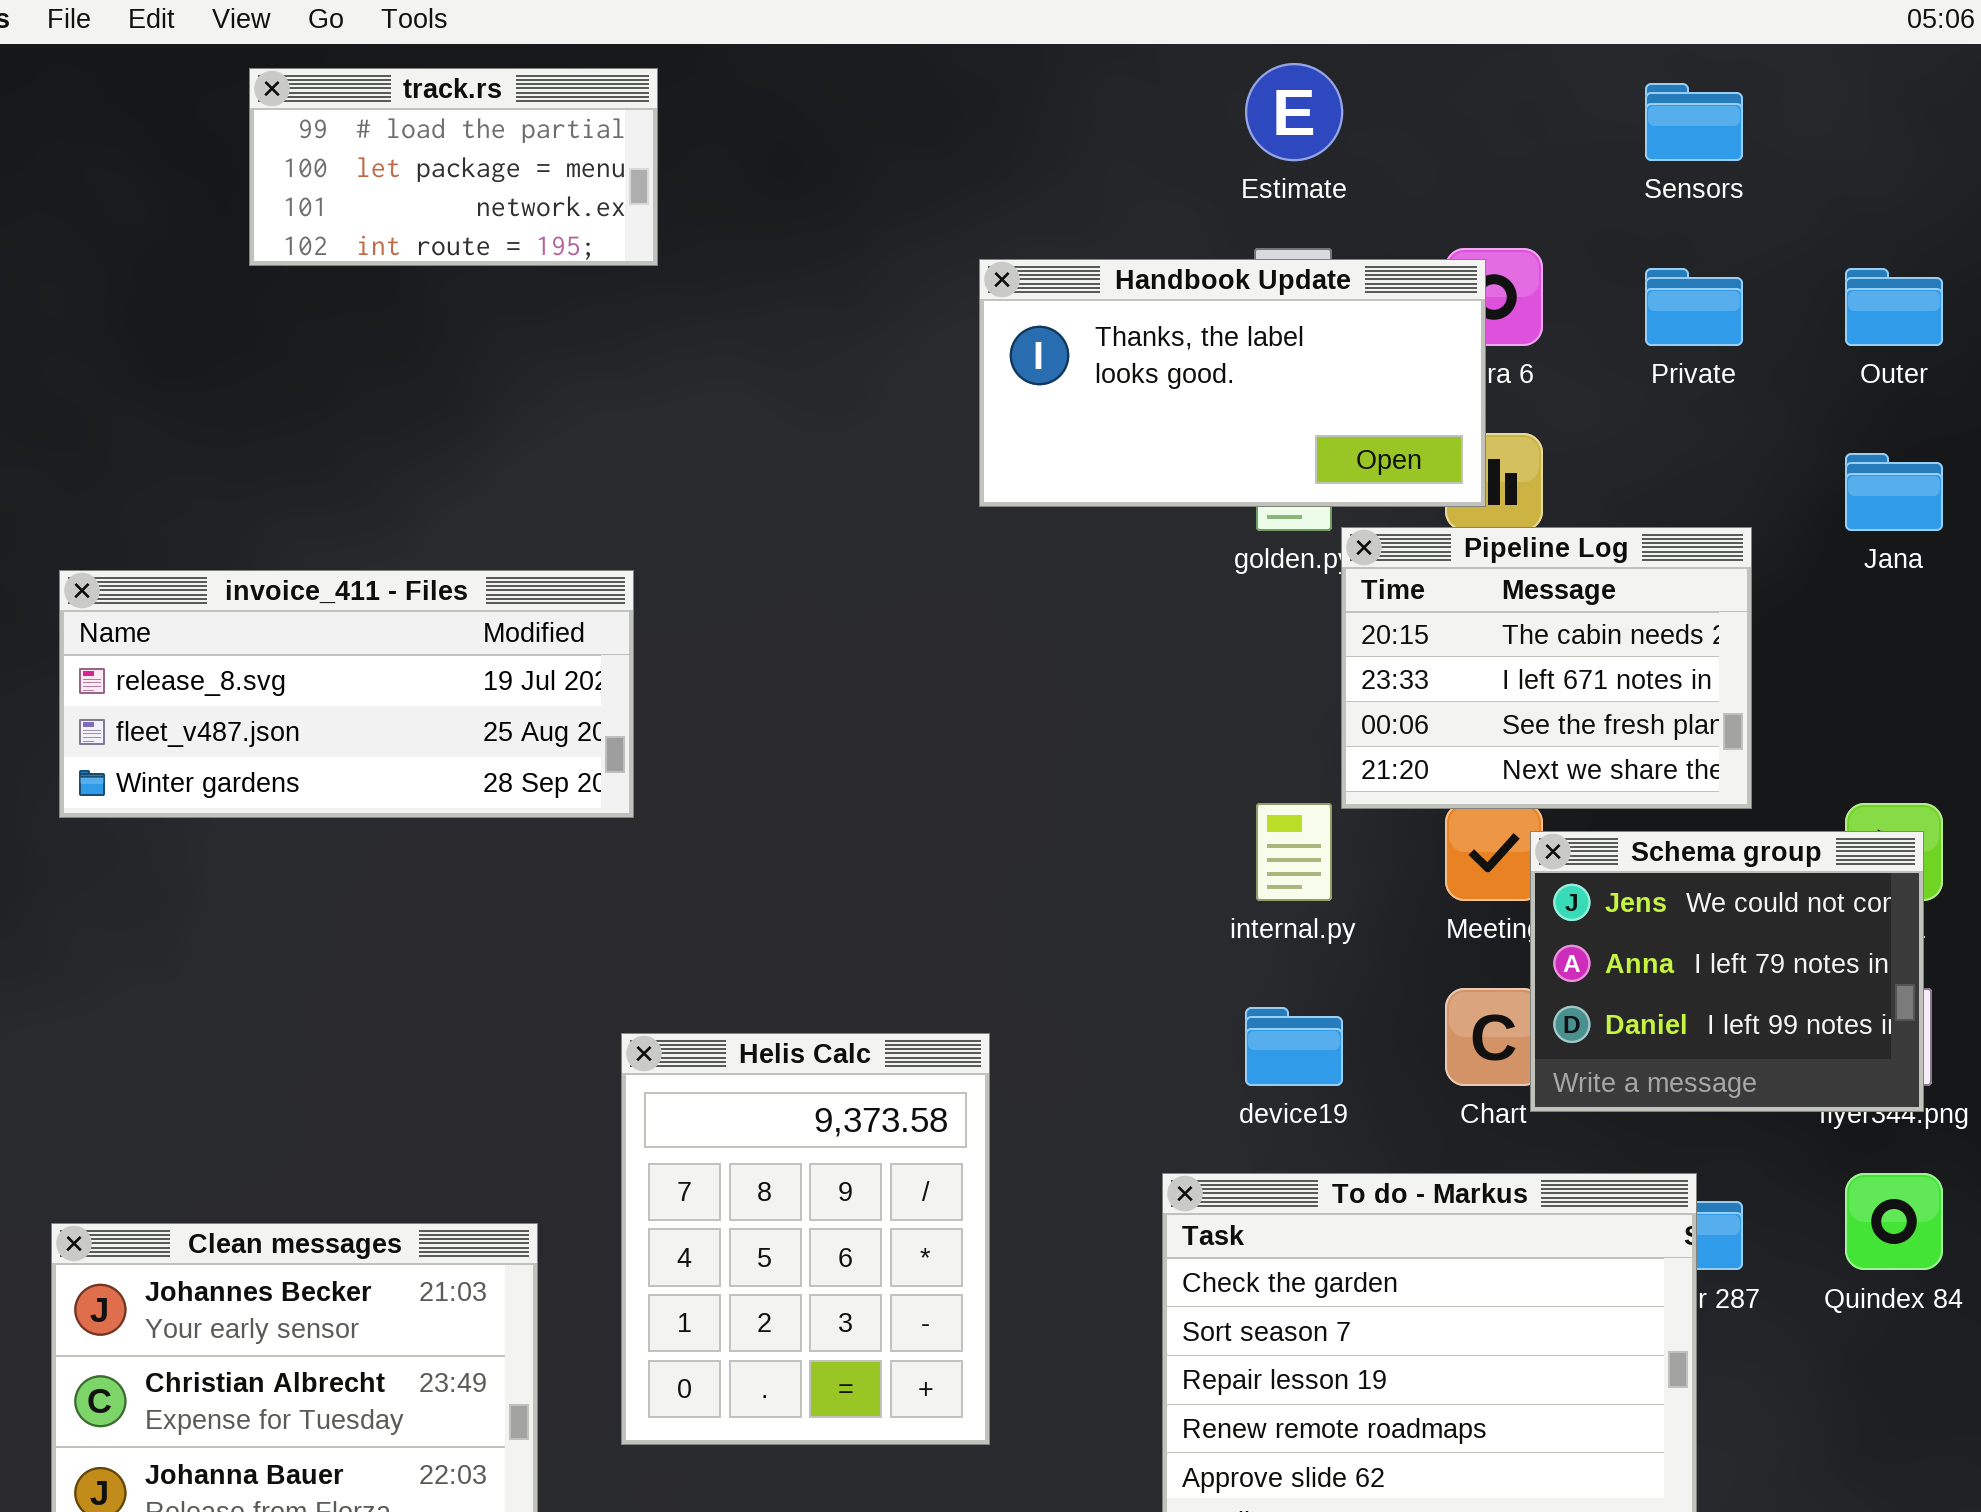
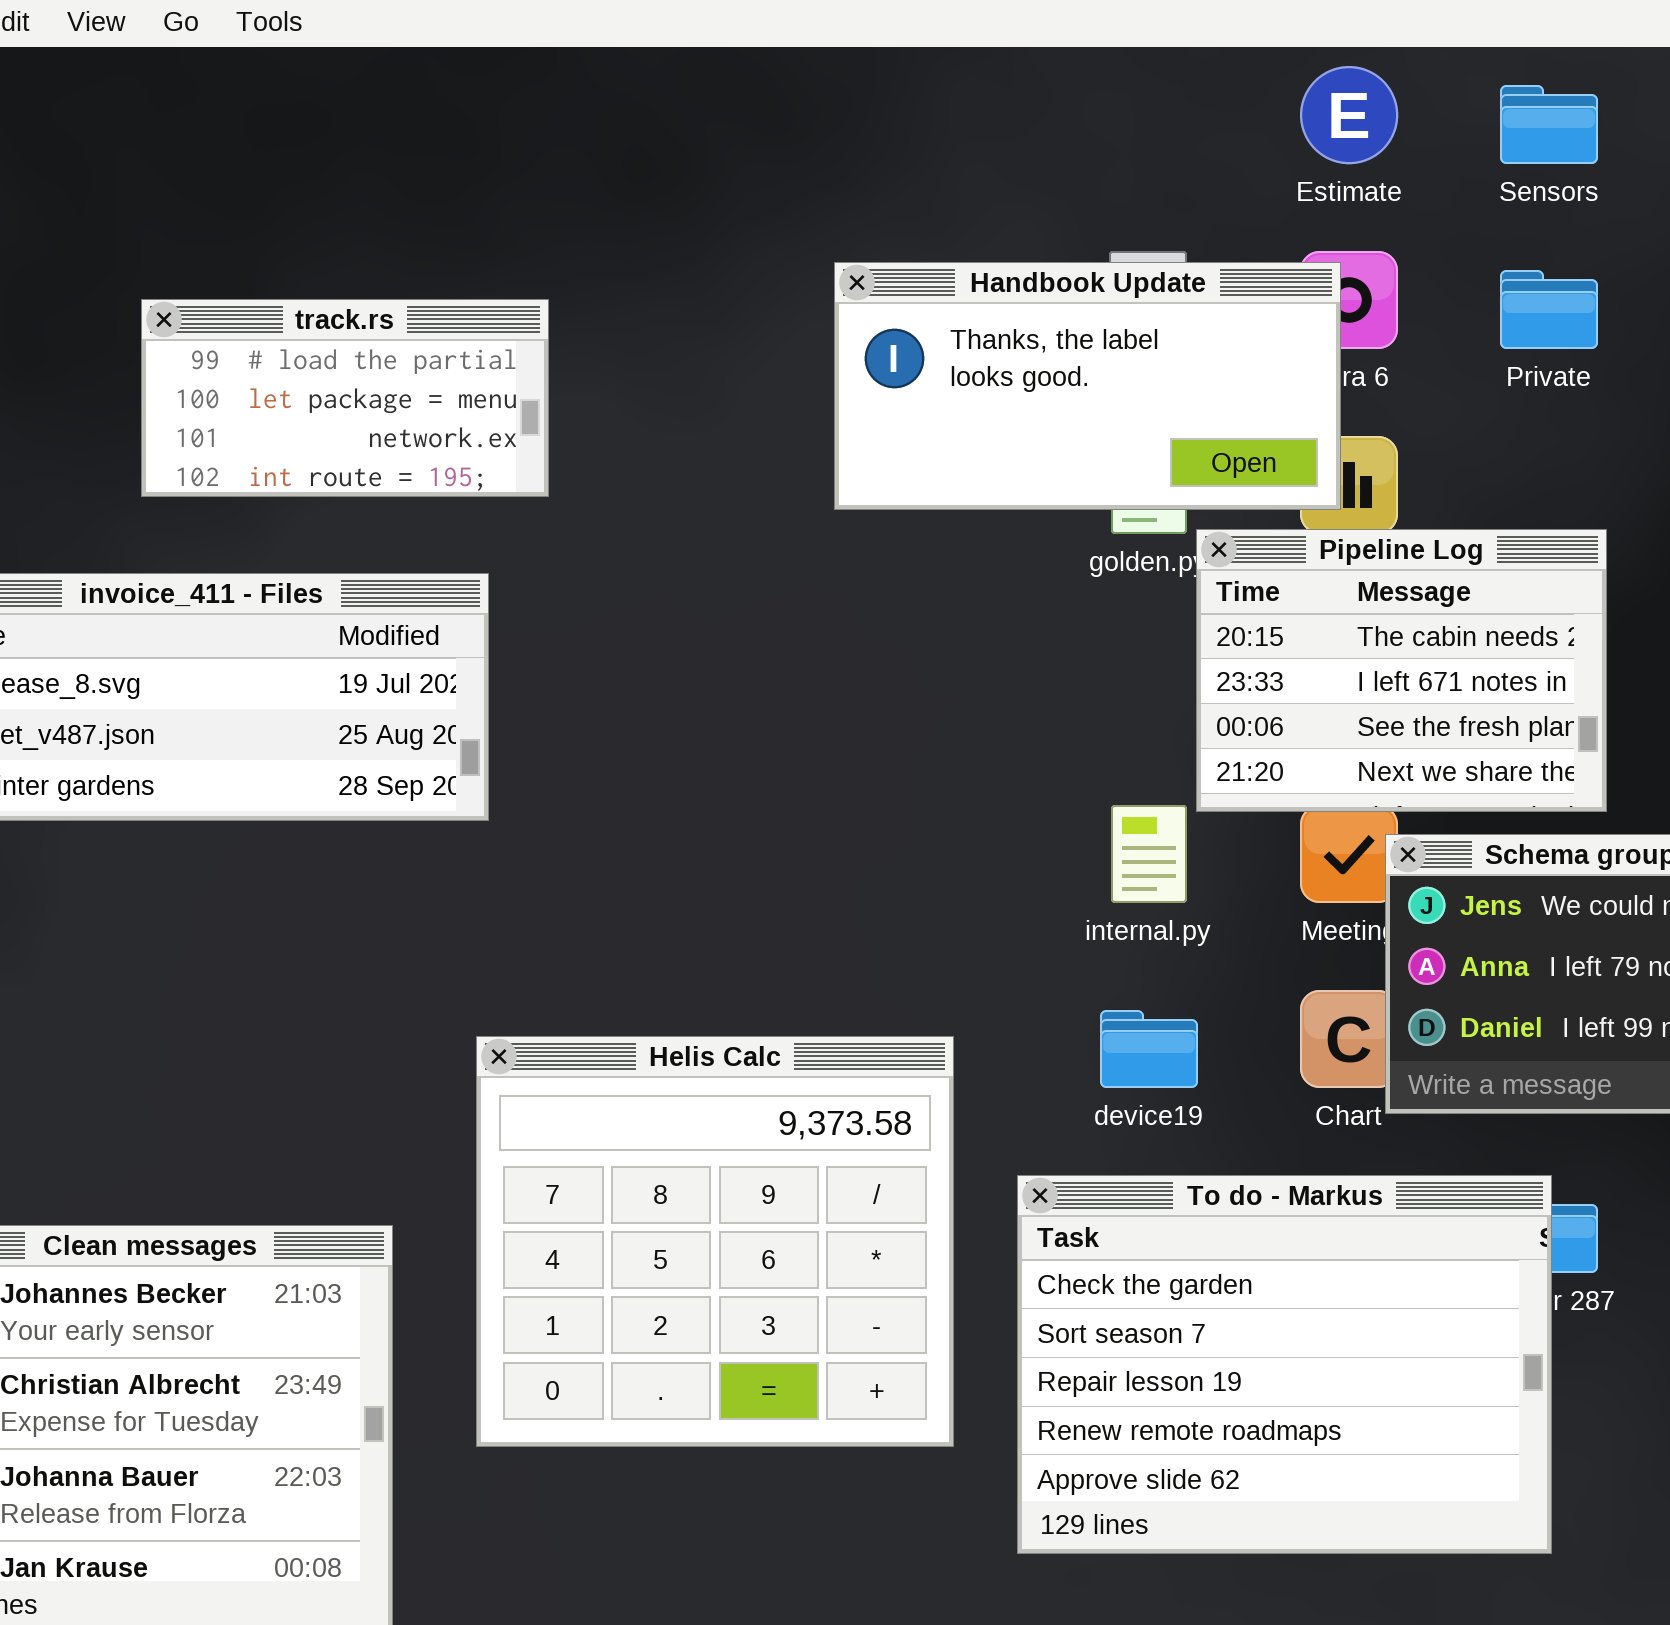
Estimate: [1245,63,1343,161] -> [1300,66,1398,164], moved
track.rs: [249,68,658,266] -> [141,299,549,497], moved
Helis Calc: [621,1033,990,1445] -> [476,1036,954,1447], resized

